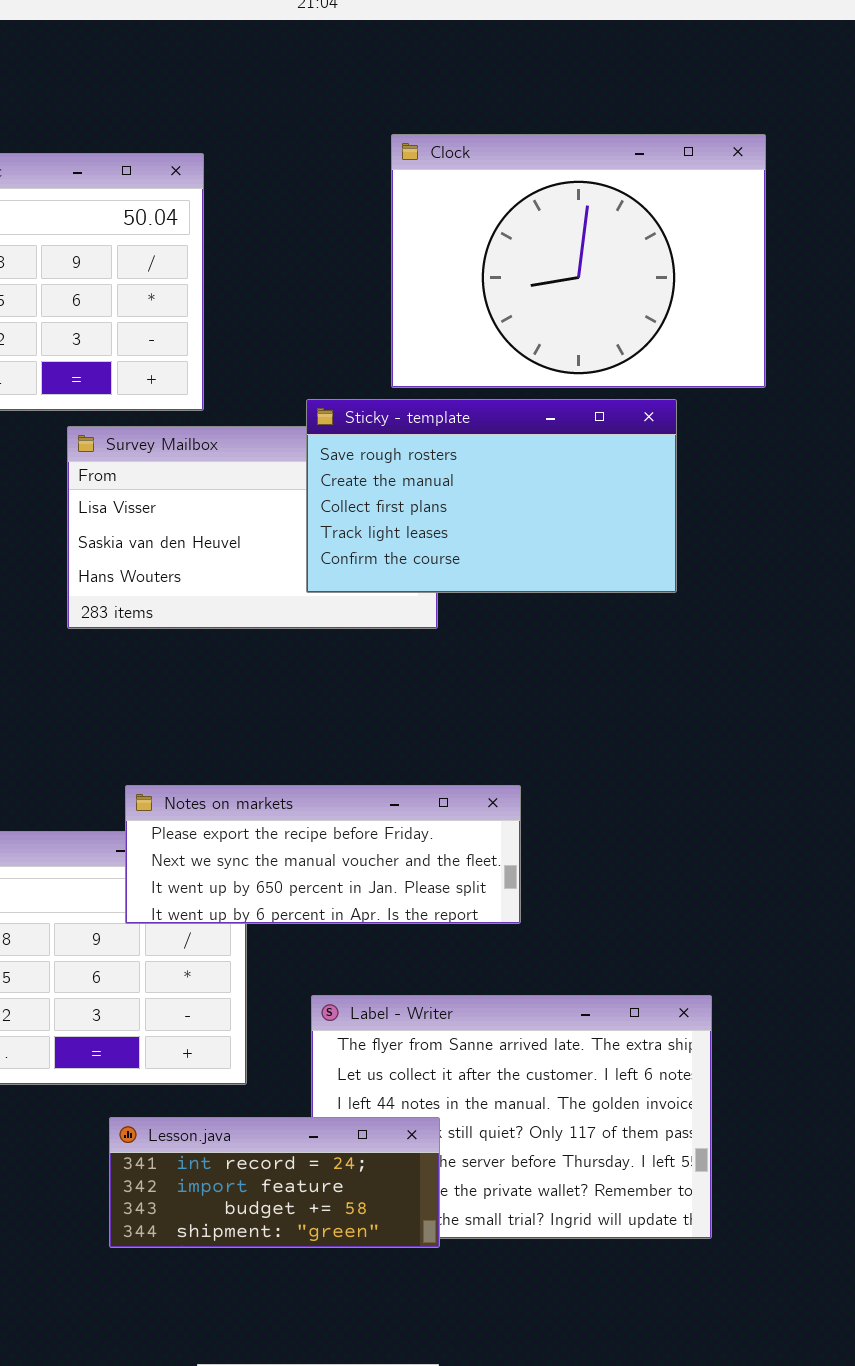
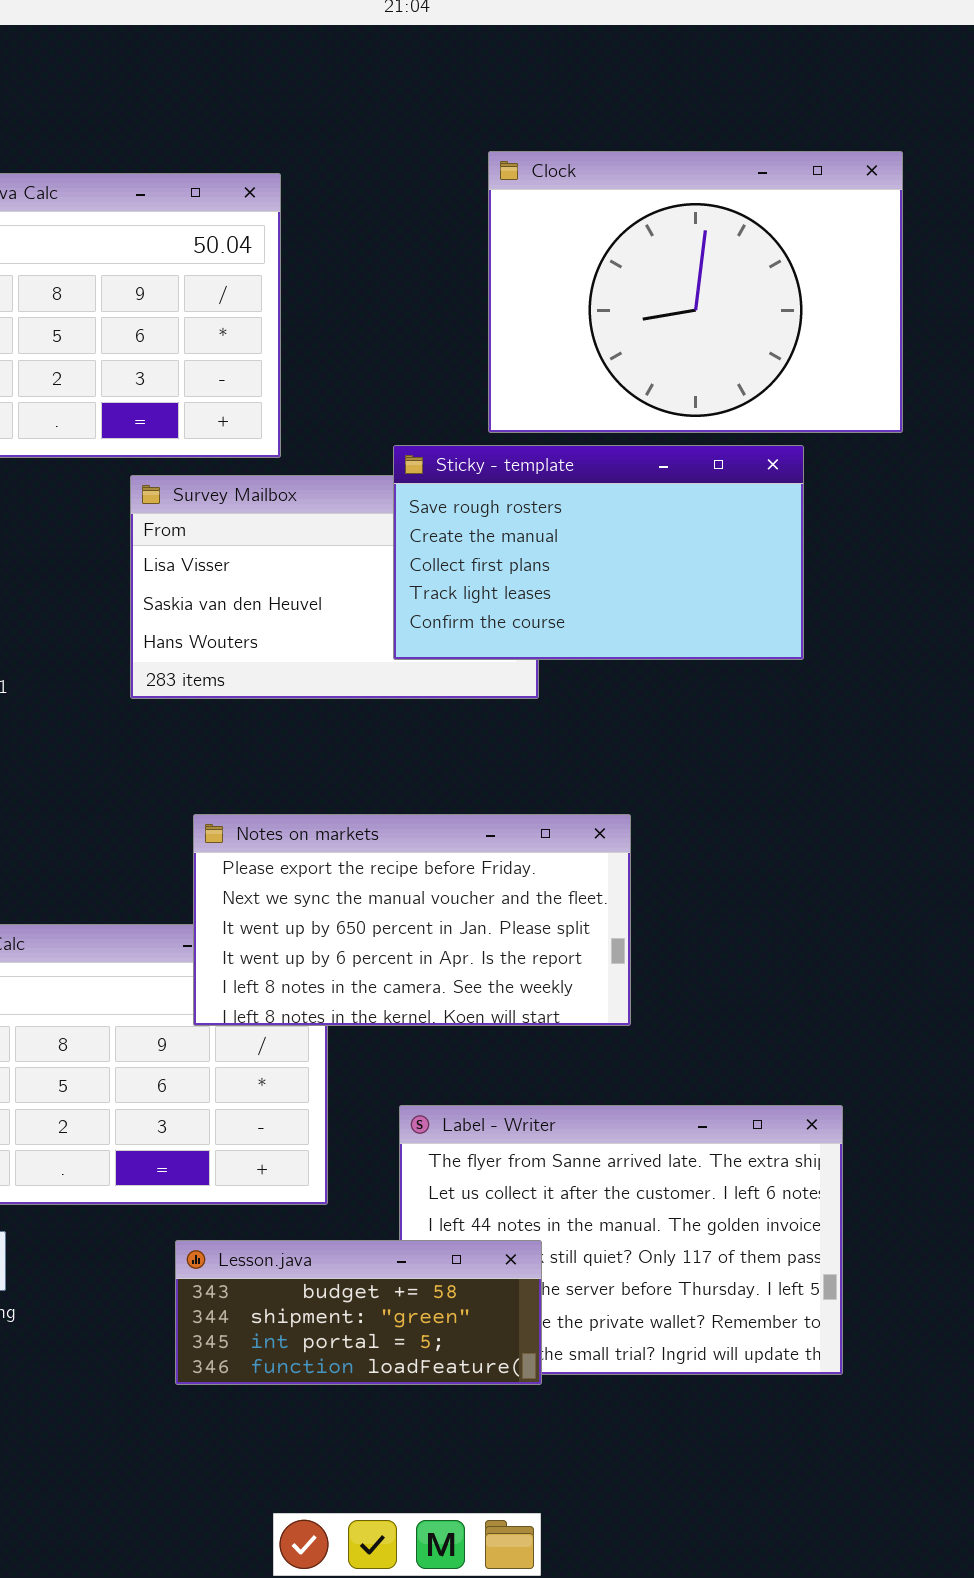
Notes on markets: [125,785,521,924] -> [193,814,631,1026], resized
Lesson.java: [109,1117,440,1248] -> [175,1240,542,1385], scrolled down 2 rows

